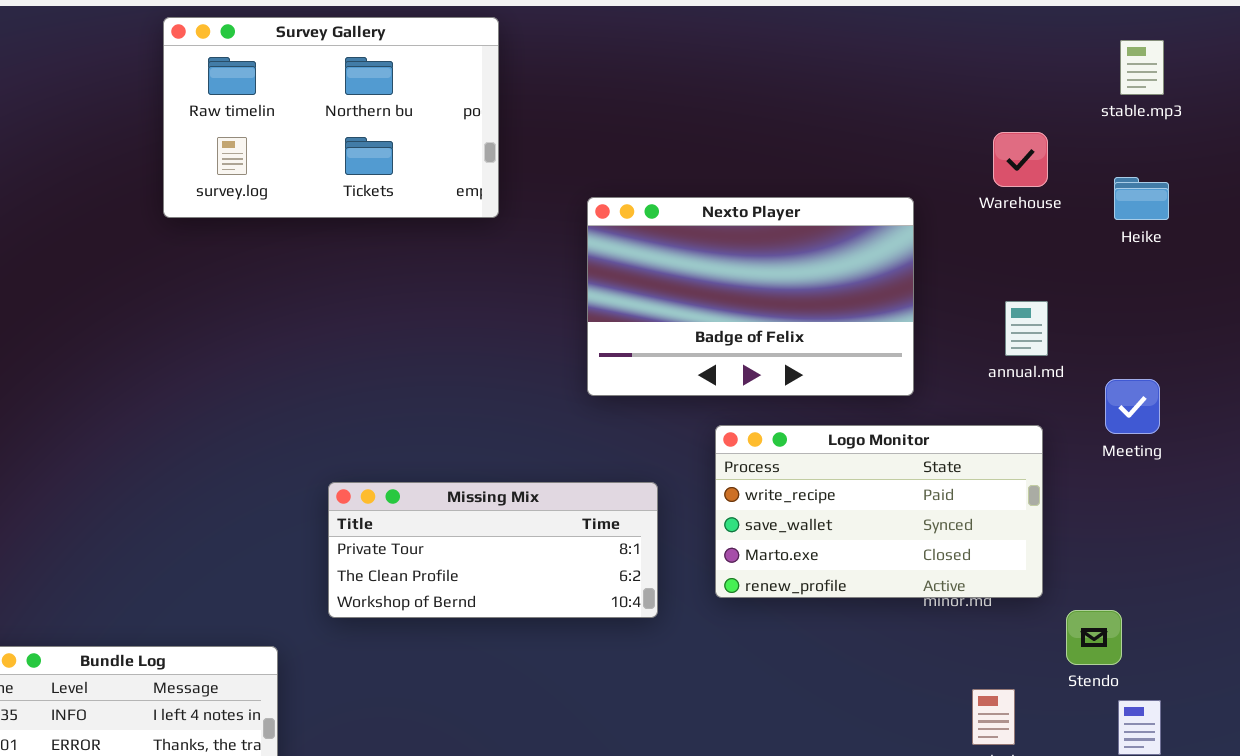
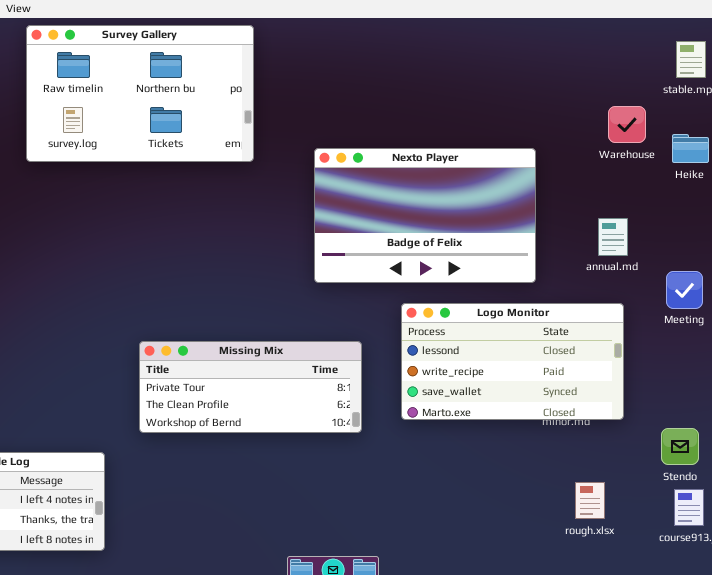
Warehouse: [993,132,1048,187] -> [608,106,646,143], moved
Logo Monitor: [715,425,1043,598] -> [401,303,624,420], scrolled up 1 row
Stendo: [1066,610,1122,665] -> [661,428,699,465], moved

